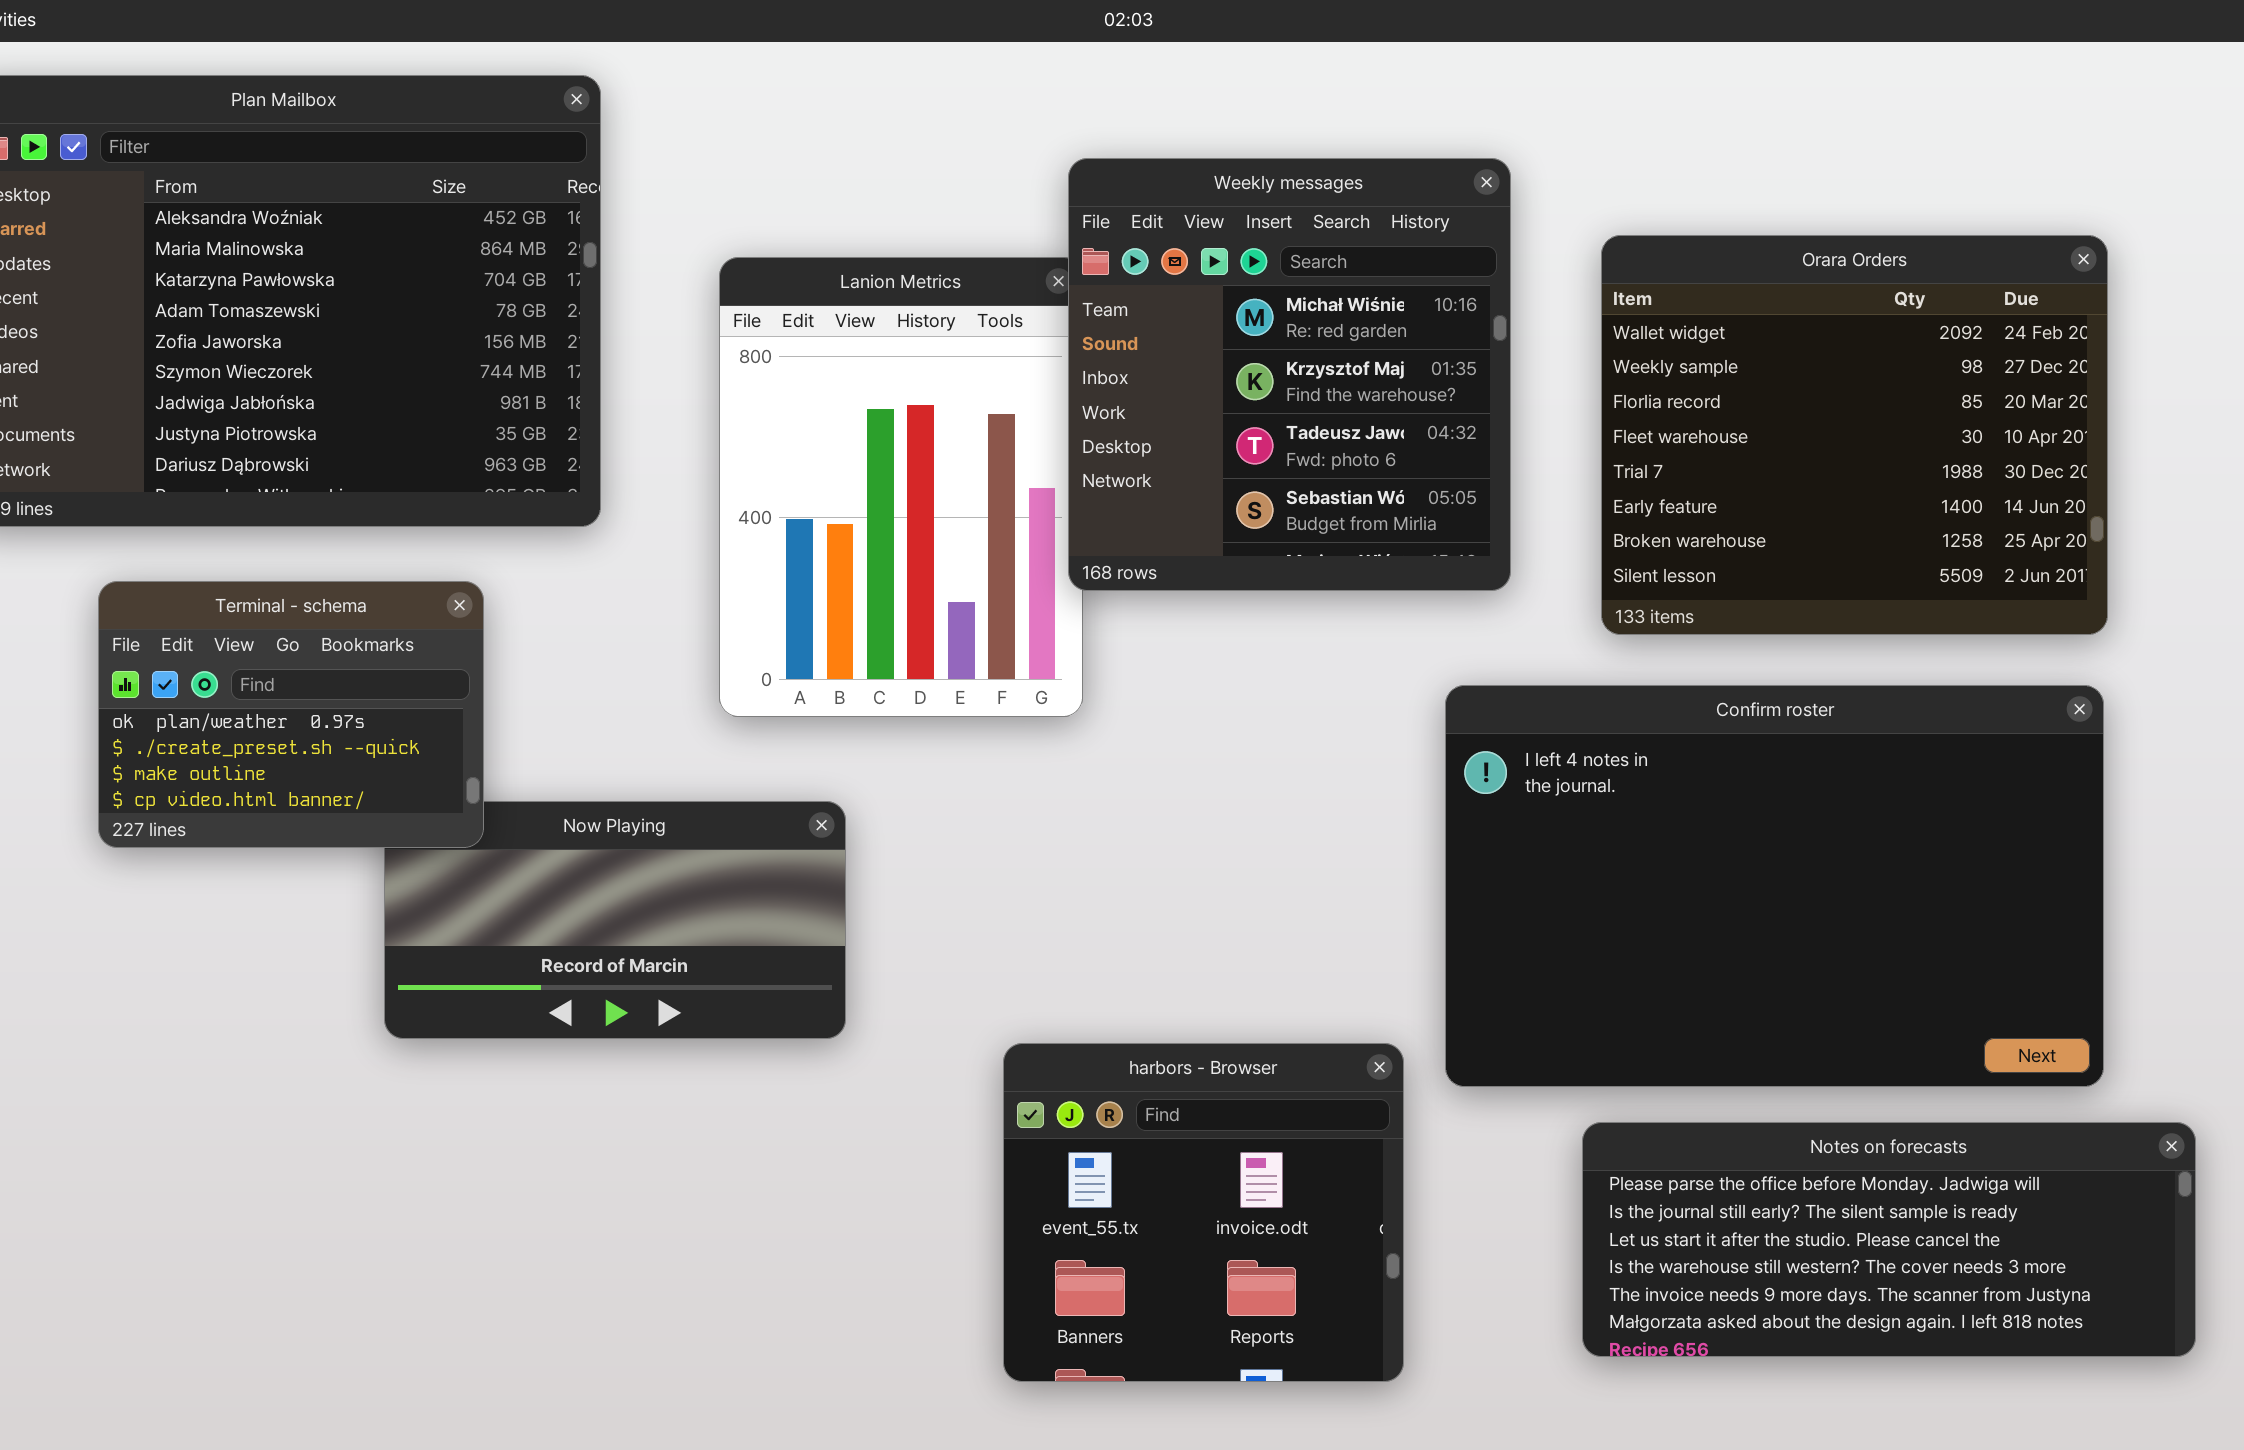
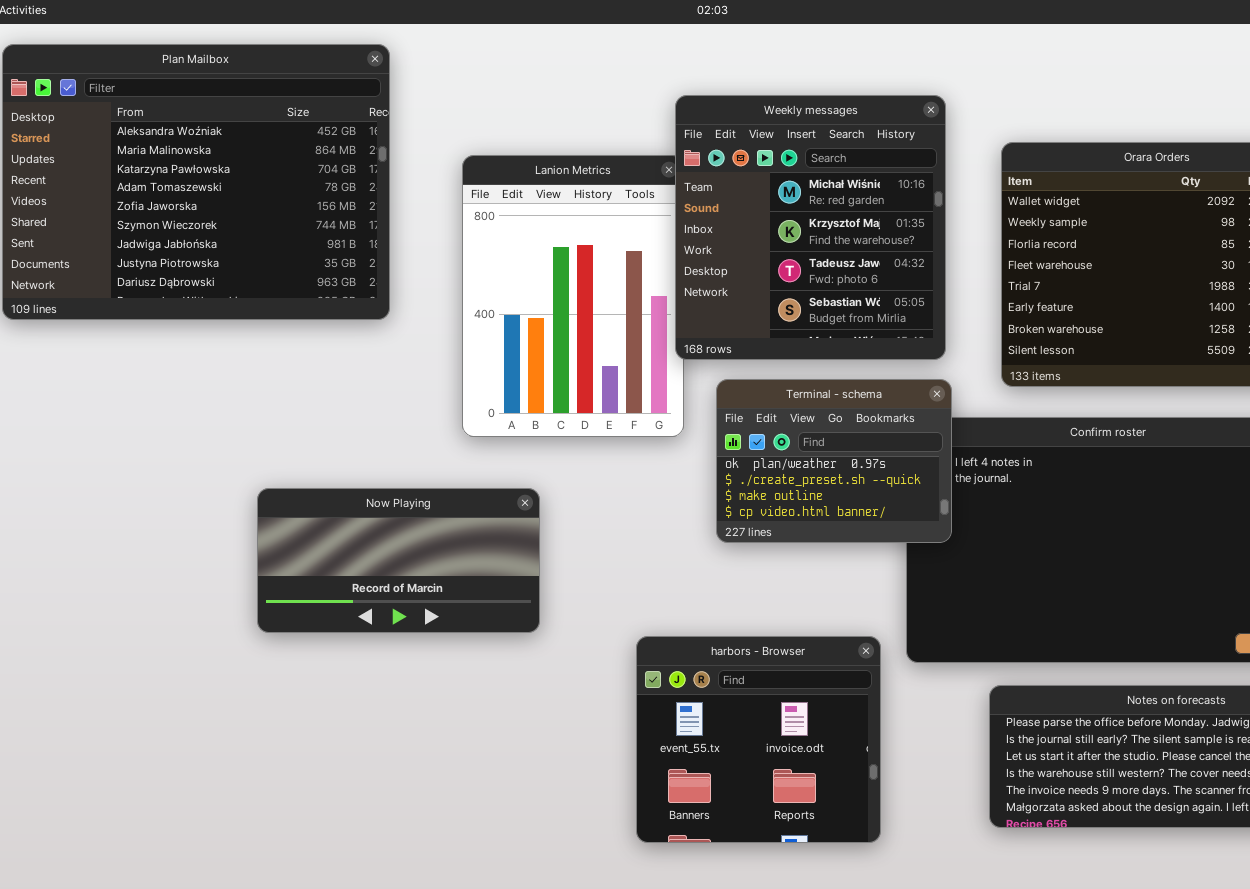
Terminal - schema: [98,581,484,848] -> [716,379,952,543], moved

